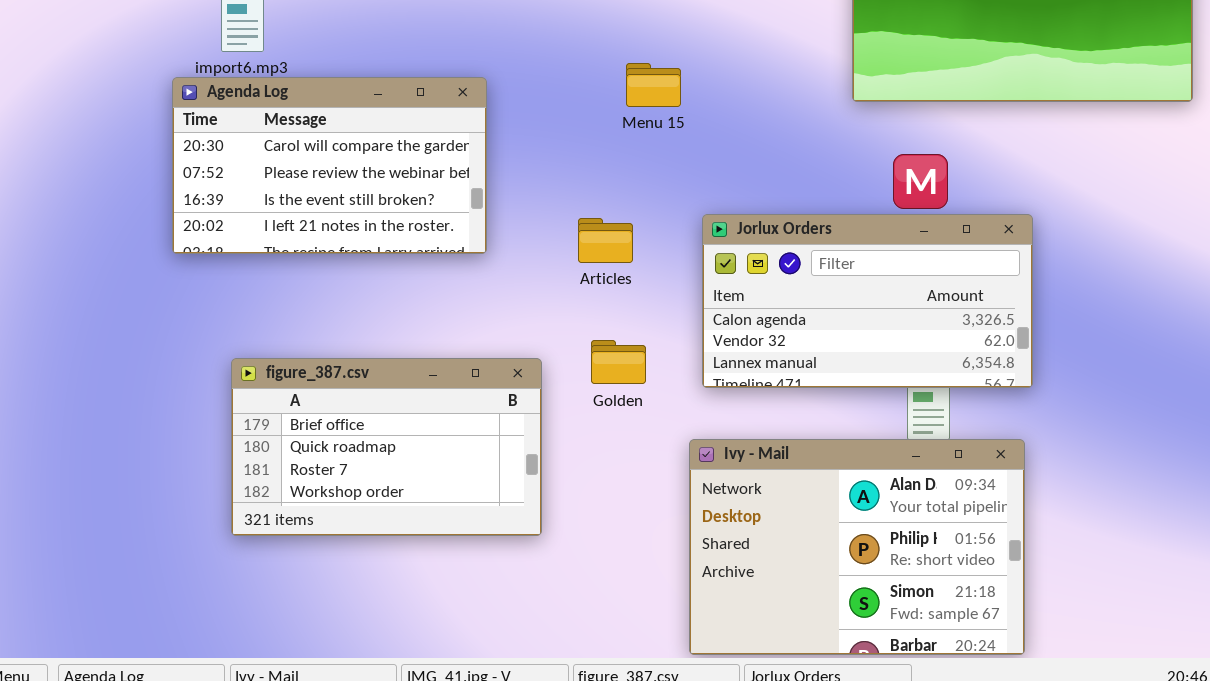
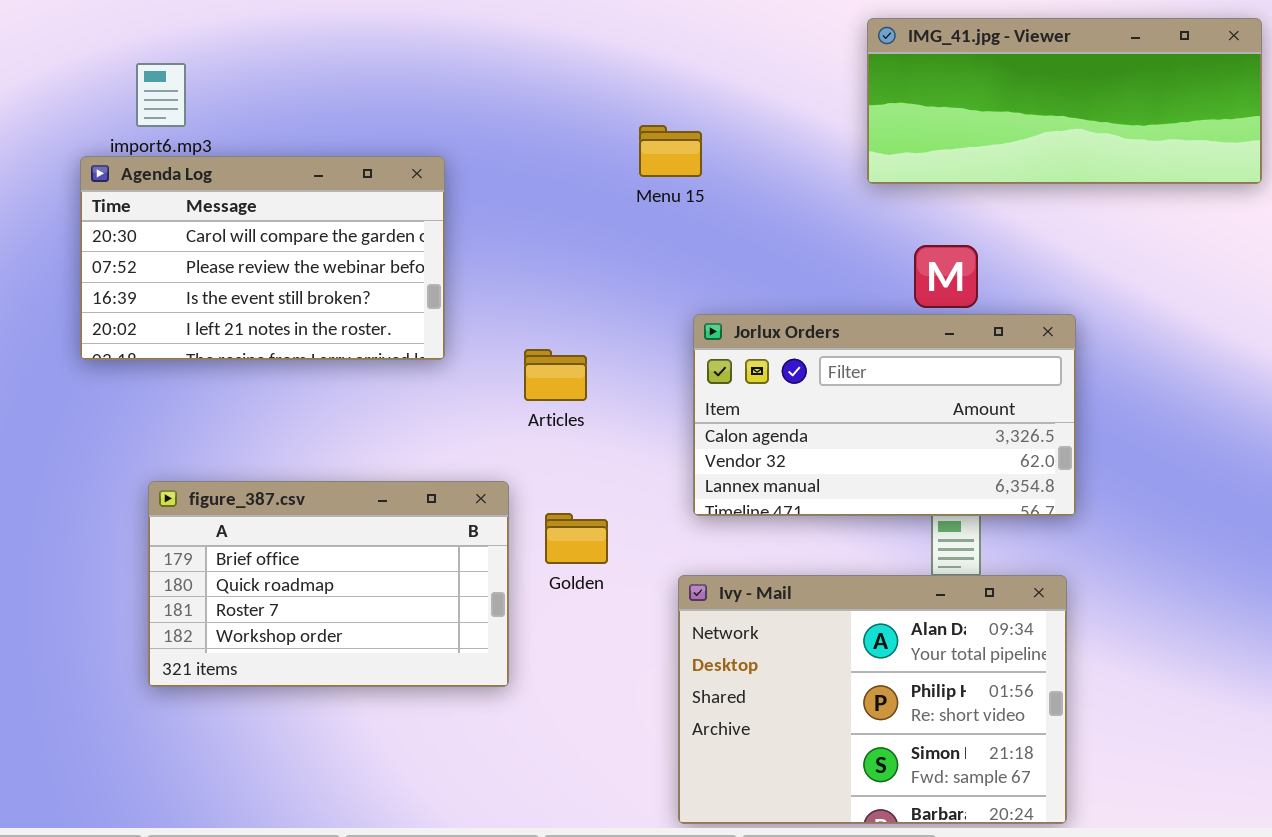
Menu 15: [626,63,681,107] -> [639,125,702,177], moved
Articles: [578,218,633,263] -> [524,349,587,401], moved
Golden: [591,340,646,384] -> [545,513,608,564], moved

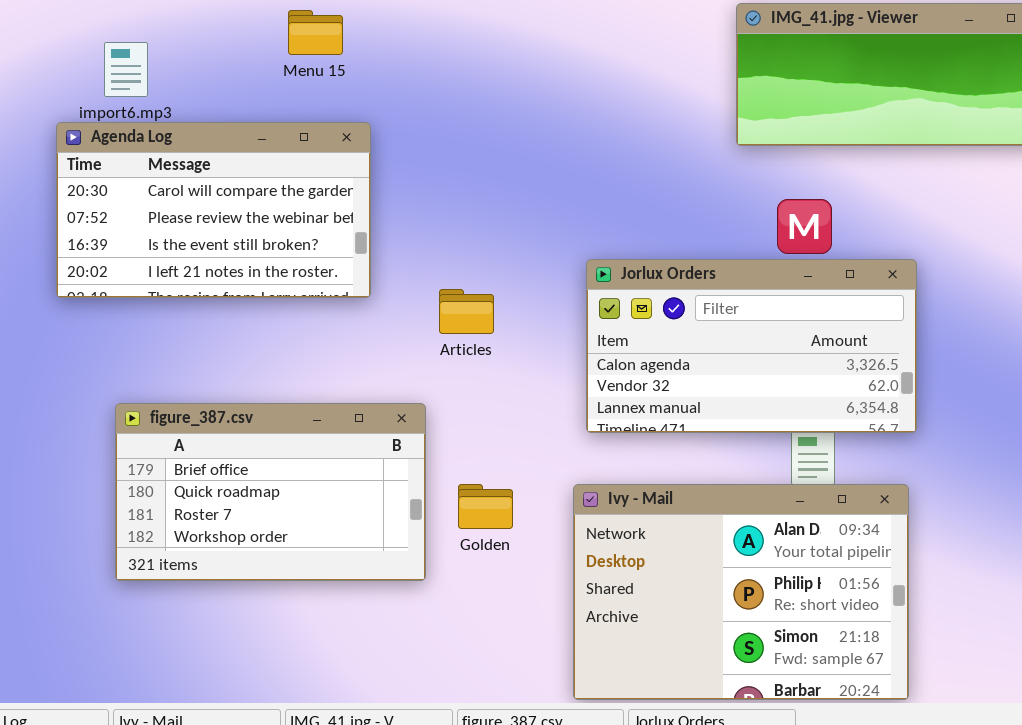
Menu 15: [639,125,702,177] -> [288,10,343,55], moved
Golden: [545,513,608,564] -> [458,484,513,529], moved

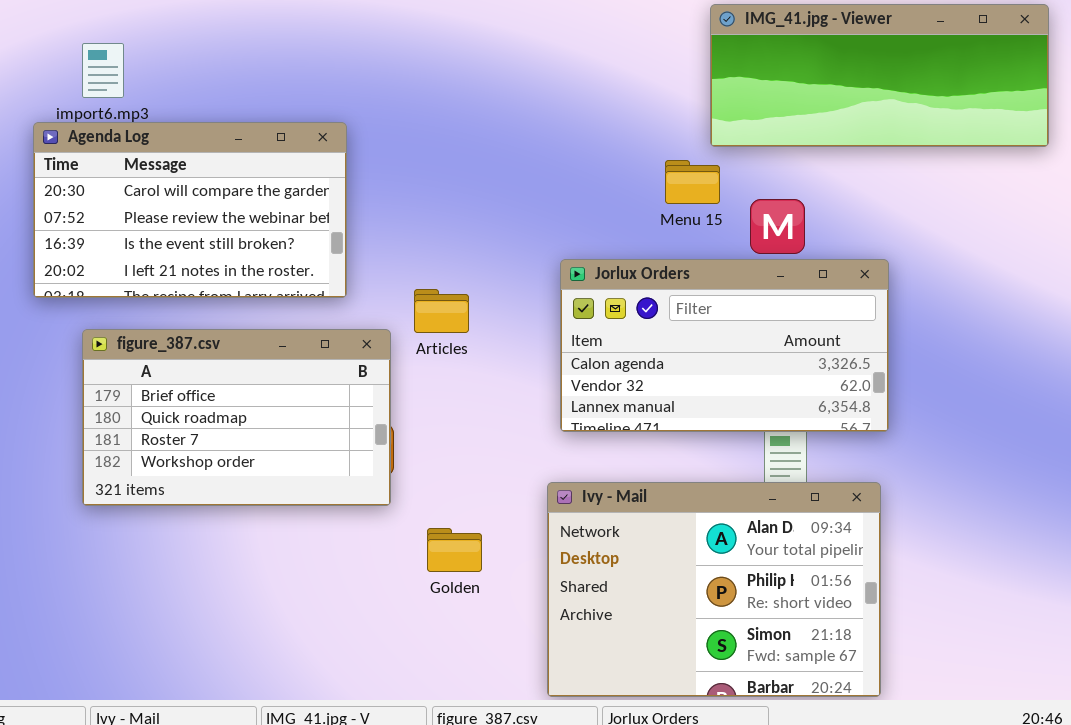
Menu 15: [288,10,343,55] -> [665,160,720,204], moved
figure_387.csv: [115,403,426,581] -> [82,329,391,506], moved
Golden: [458,484,513,529] -> [427,528,482,572], moved

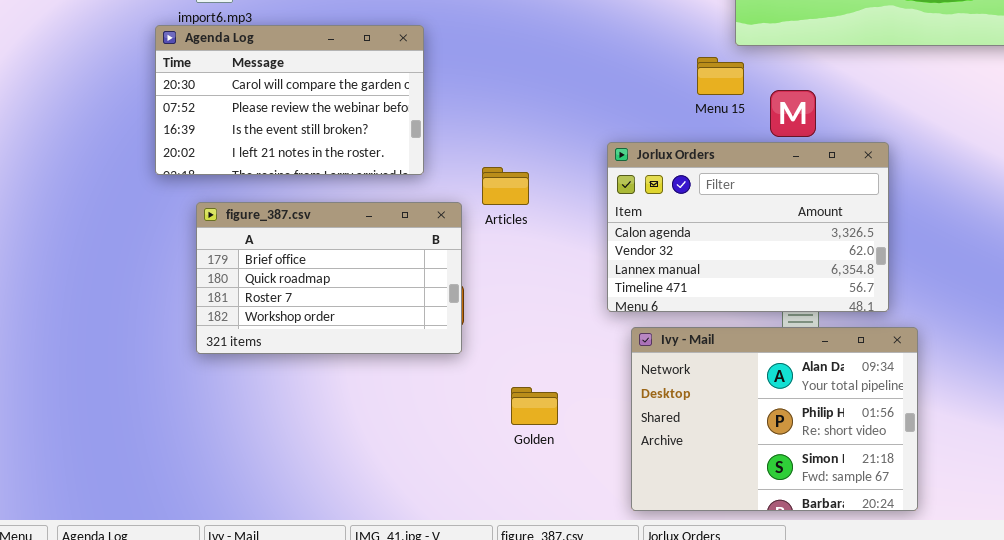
Jorlux Orders: [560,259,889,432] -> [607,142,889,312], resized
Ivy - Mail: [547,482,881,697] -> [631,327,918,511], moved
Golden: [427,528,482,572] -> [511,387,558,425], moved

